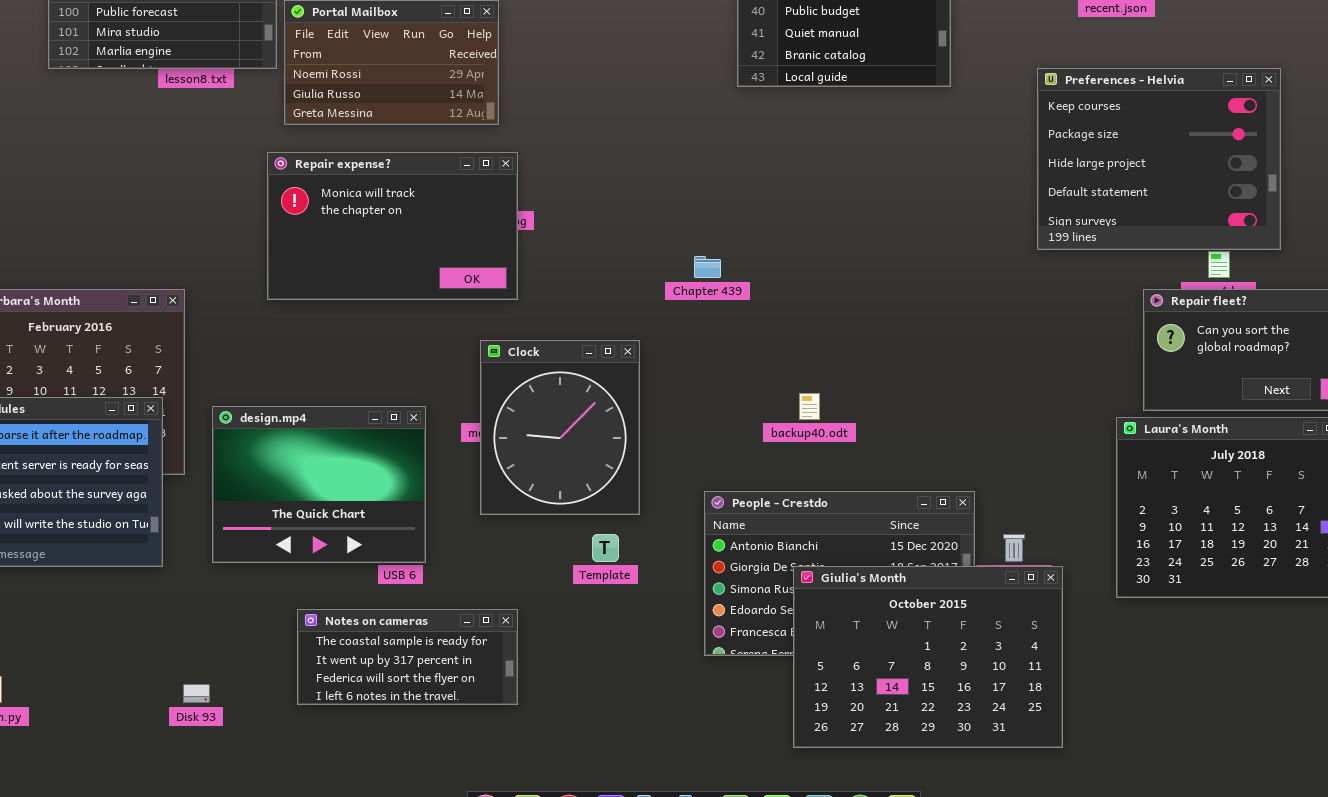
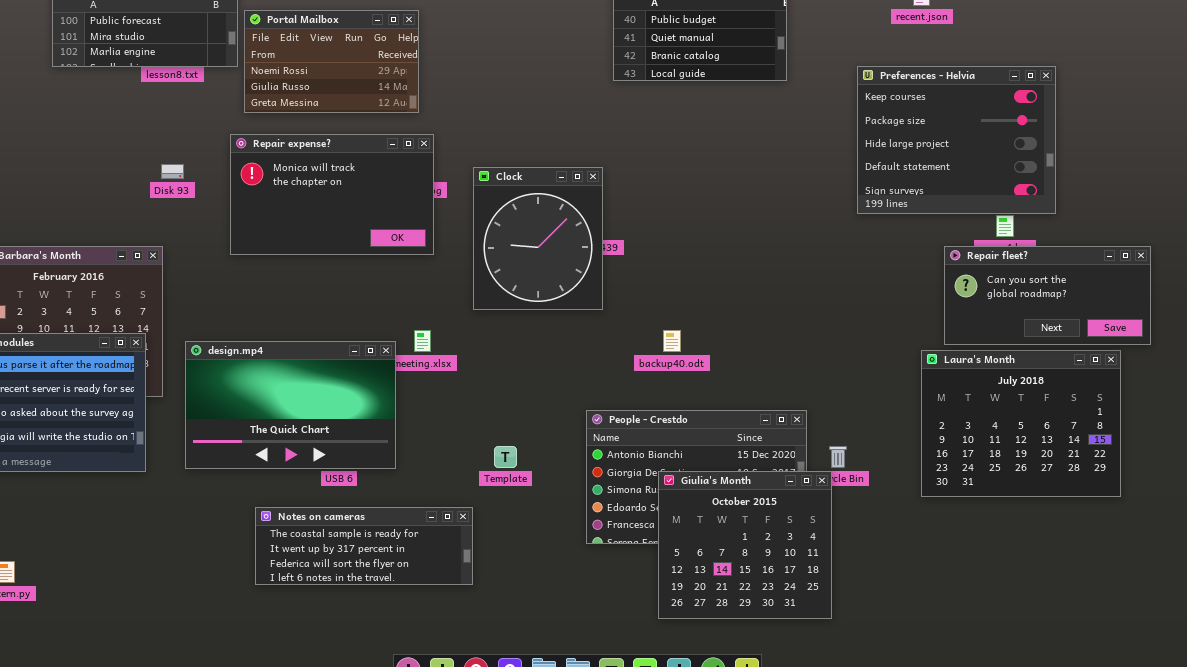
Clock: [480,340,640,515] -> [473,167,603,310], moved
design.mp4: [212,406,426,563] -> [185,341,396,469], resized
Giulia's Month: [793,566,1063,748] -> [658,471,832,619], resized
Notes on cameras: [297,609,518,705] -> [255,507,473,585], resized
Disk 93: [183,684,210,703] -> [161,164,184,179], moved

